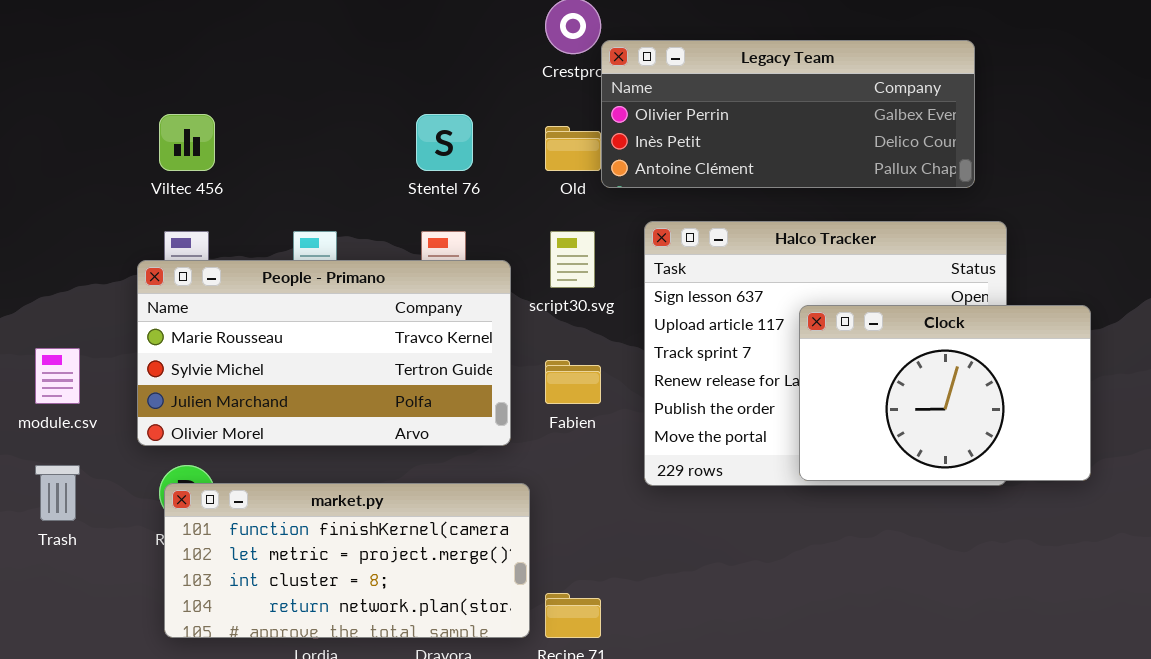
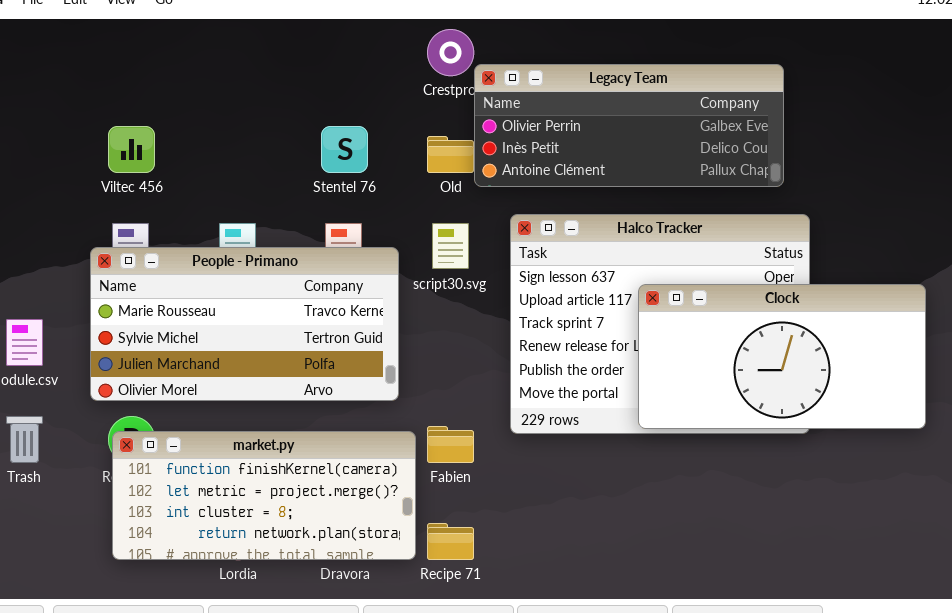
Clock: [799,305,1091,481] -> [638,284,926,429], resized
Fabien: [545,360,601,404] -> [427,426,474,463], moved

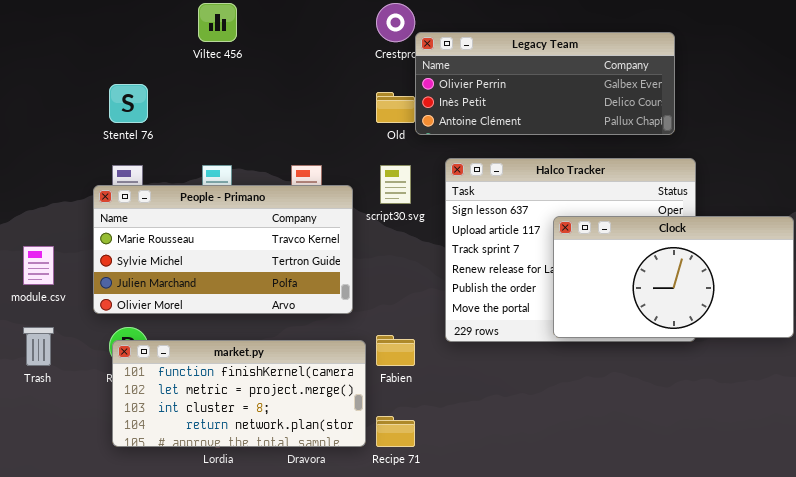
Viltec 456: [108,126,155,173] -> [198,3,237,42], moved
Stentel 76: [321,126,368,173] -> [109,84,148,123], moved

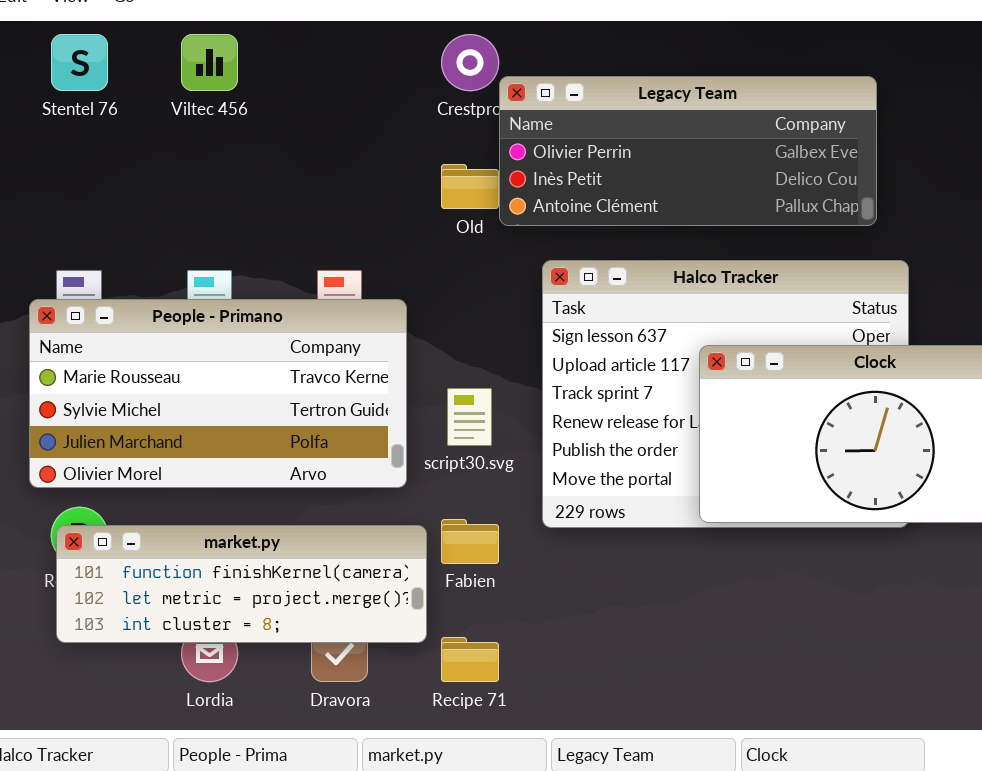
Stentel 76: [109,84,148,123] -> [51,34,108,91], moved
script30.svg: [380,165,411,204] -> [447,388,492,446], moved
market.py: [112,340,366,447] -> [56,525,427,643], resized

